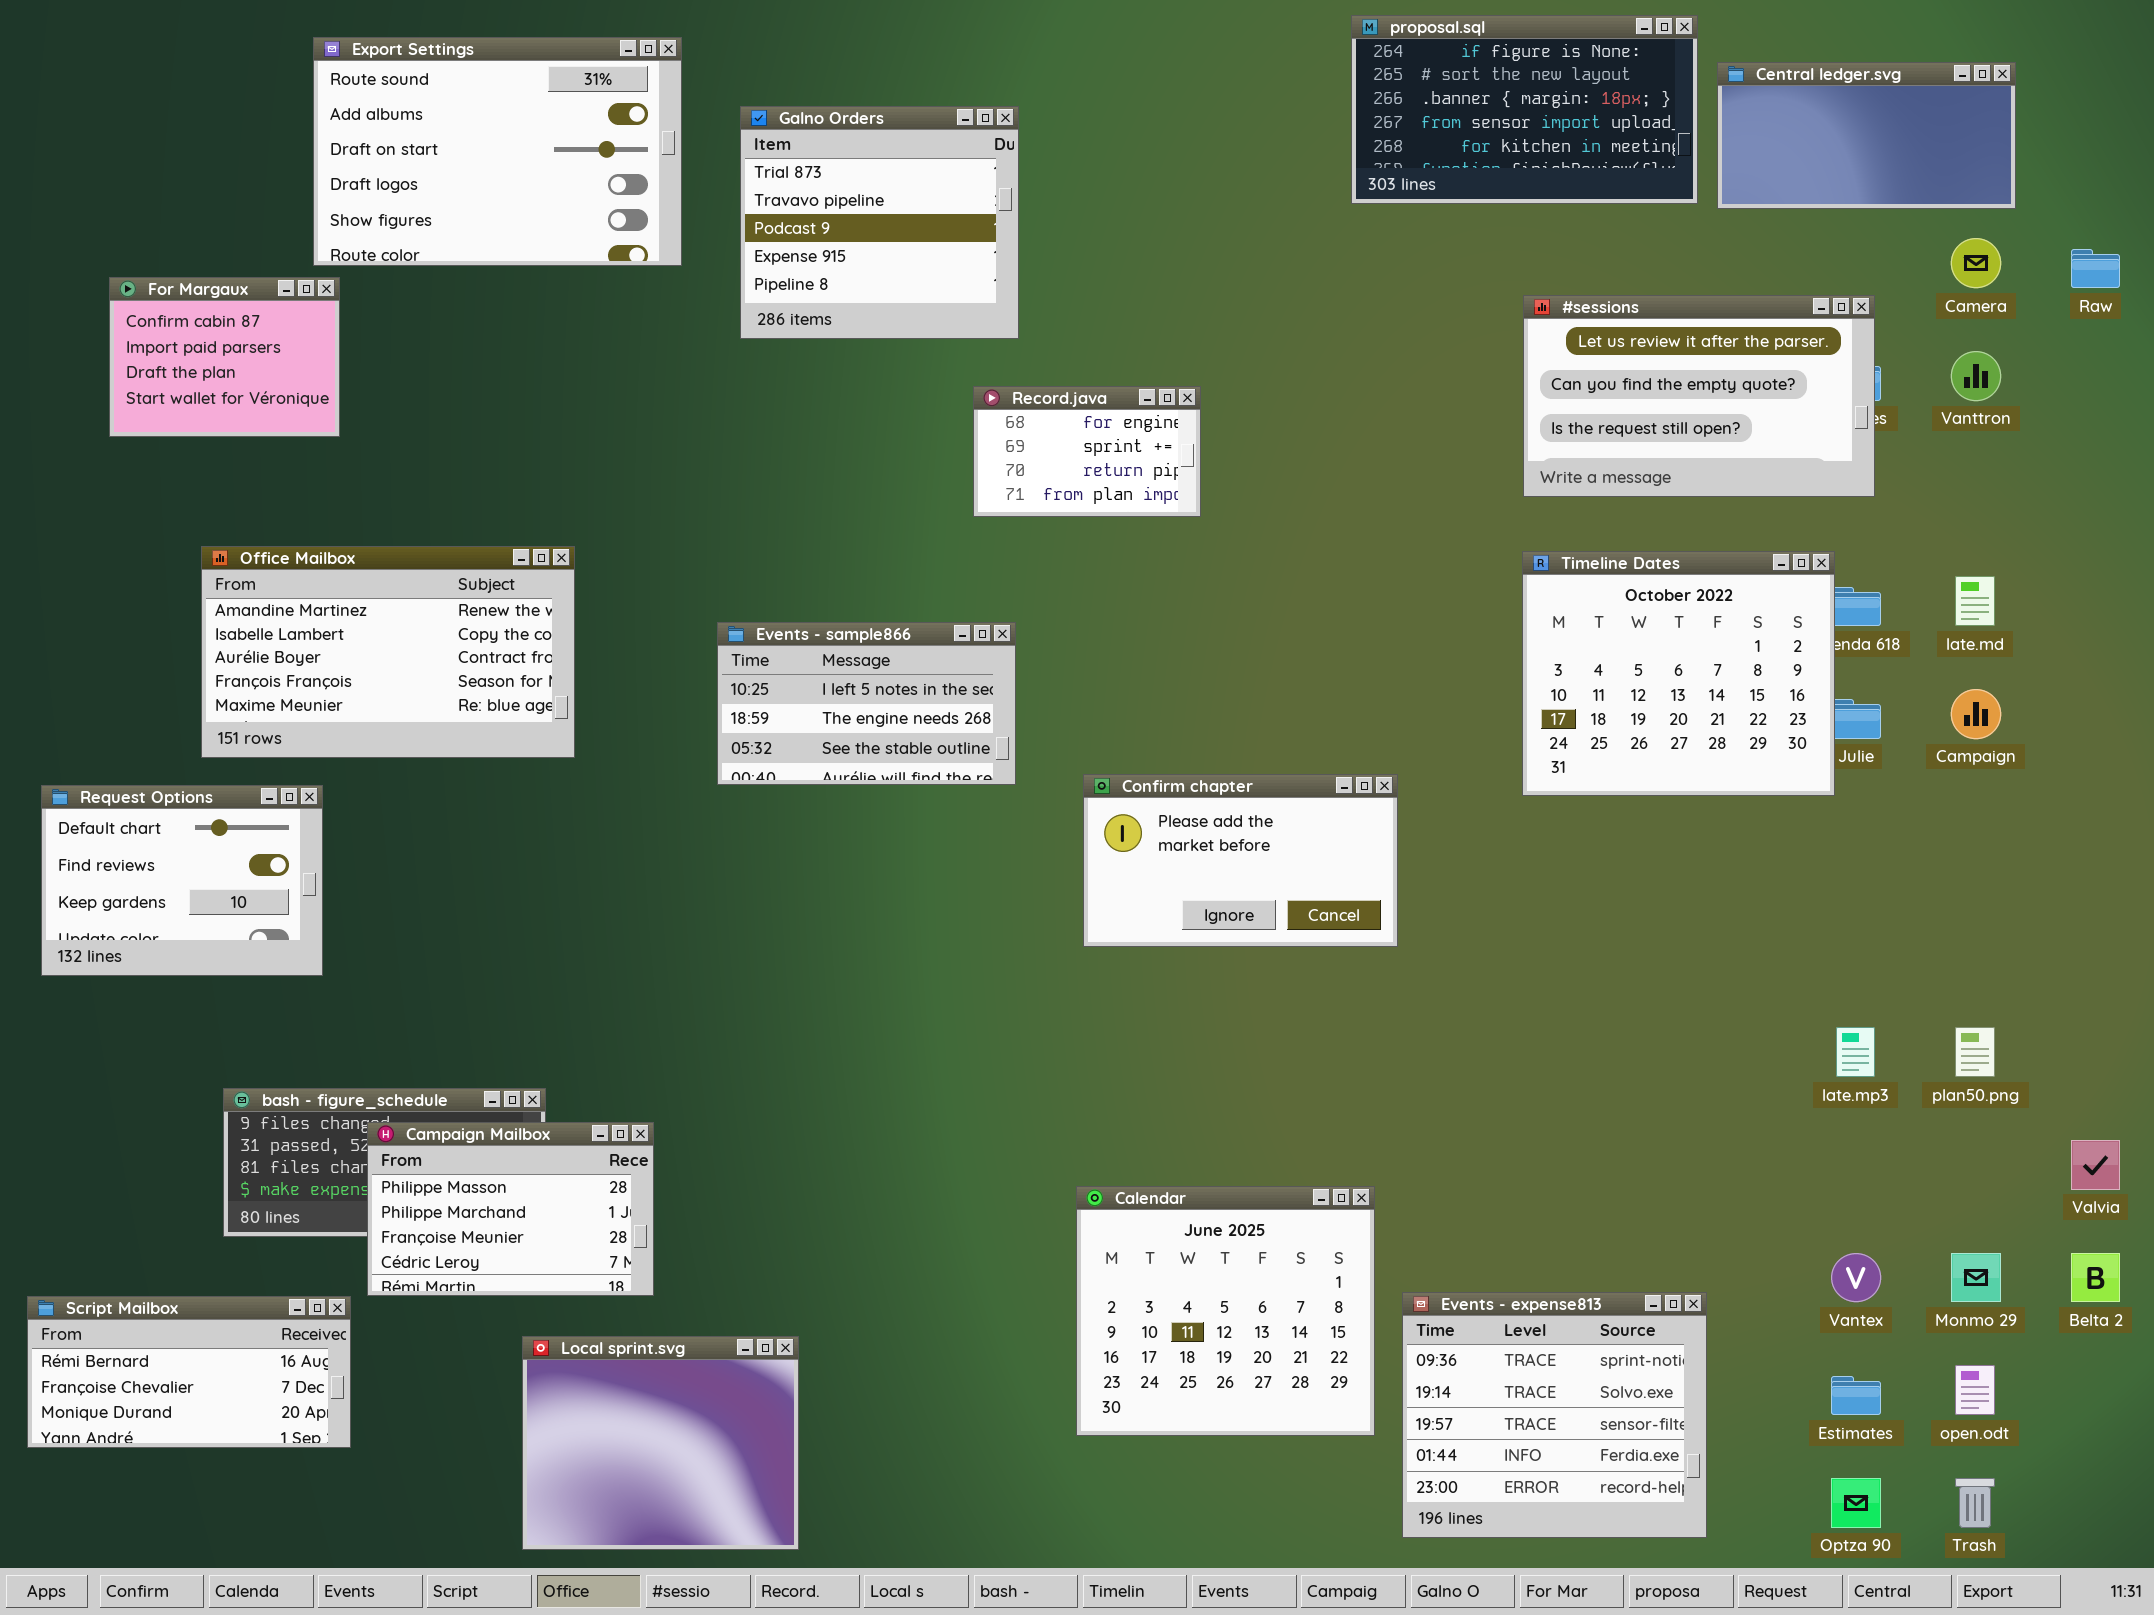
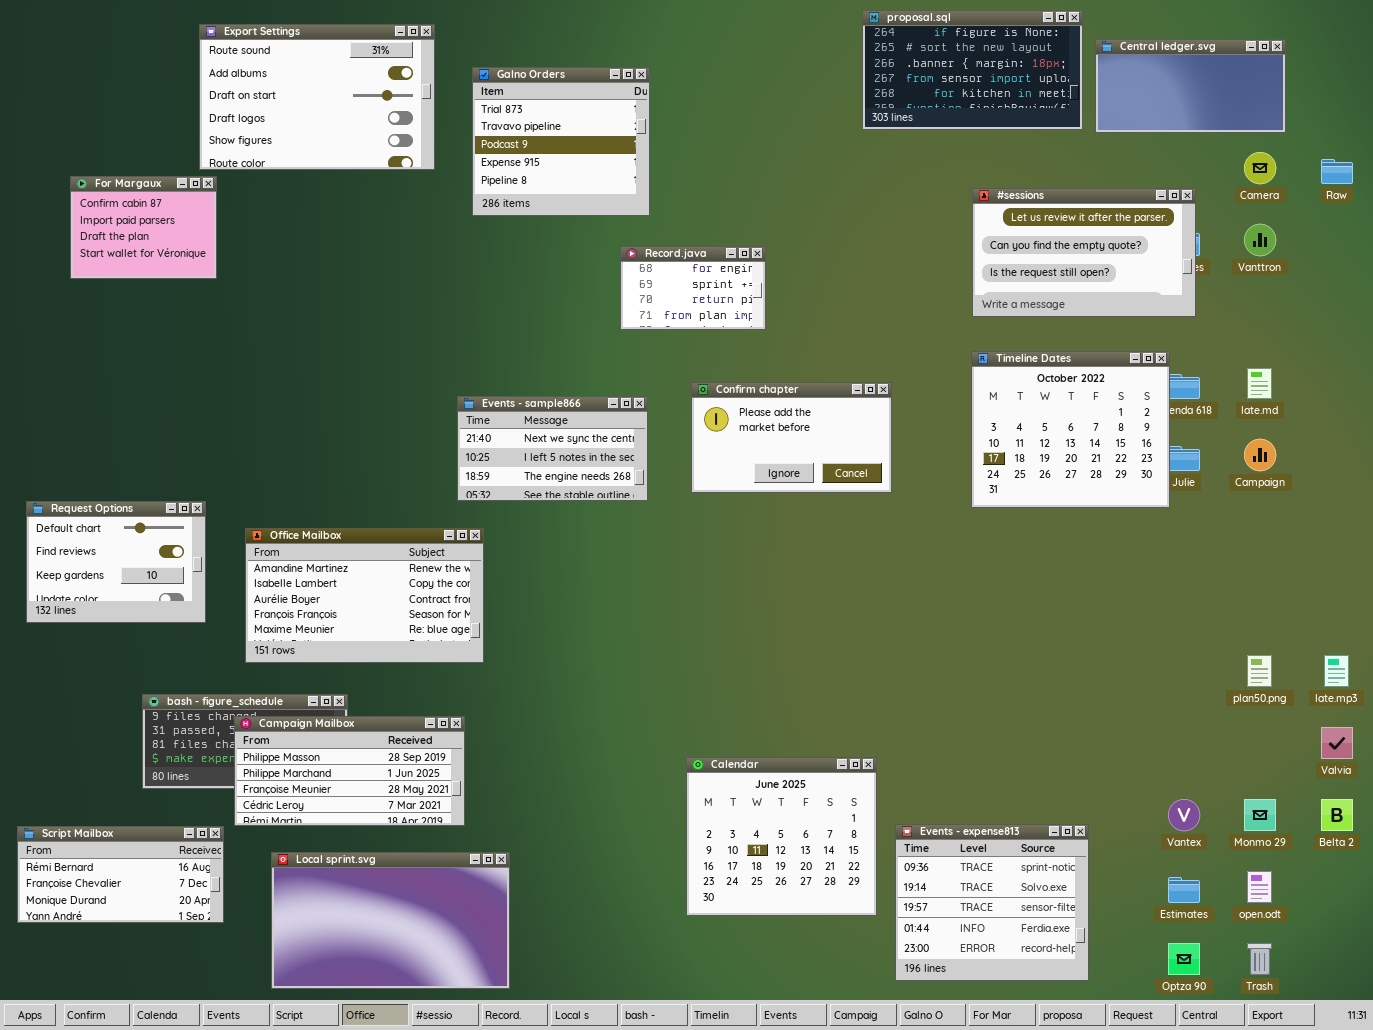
Office Mailbox: [201,546,575,758] -> [245,528,484,663], moved
Events - sample866: [717,622,1016,785] -> [457,396,648,501], scrolled up 1 row
Confirm chapter: [1083,774,1398,947] -> [691,382,892,493], moved
late.mp3: [1836,1027,1875,1077] -> [1324,655,1349,687], moved
Campaign Mailbox: [367,1122,654,1296] -> [234,716,465,826], resized
Local sprint.svg: [522,1336,799,1550] -> [271,852,510,989], resized

